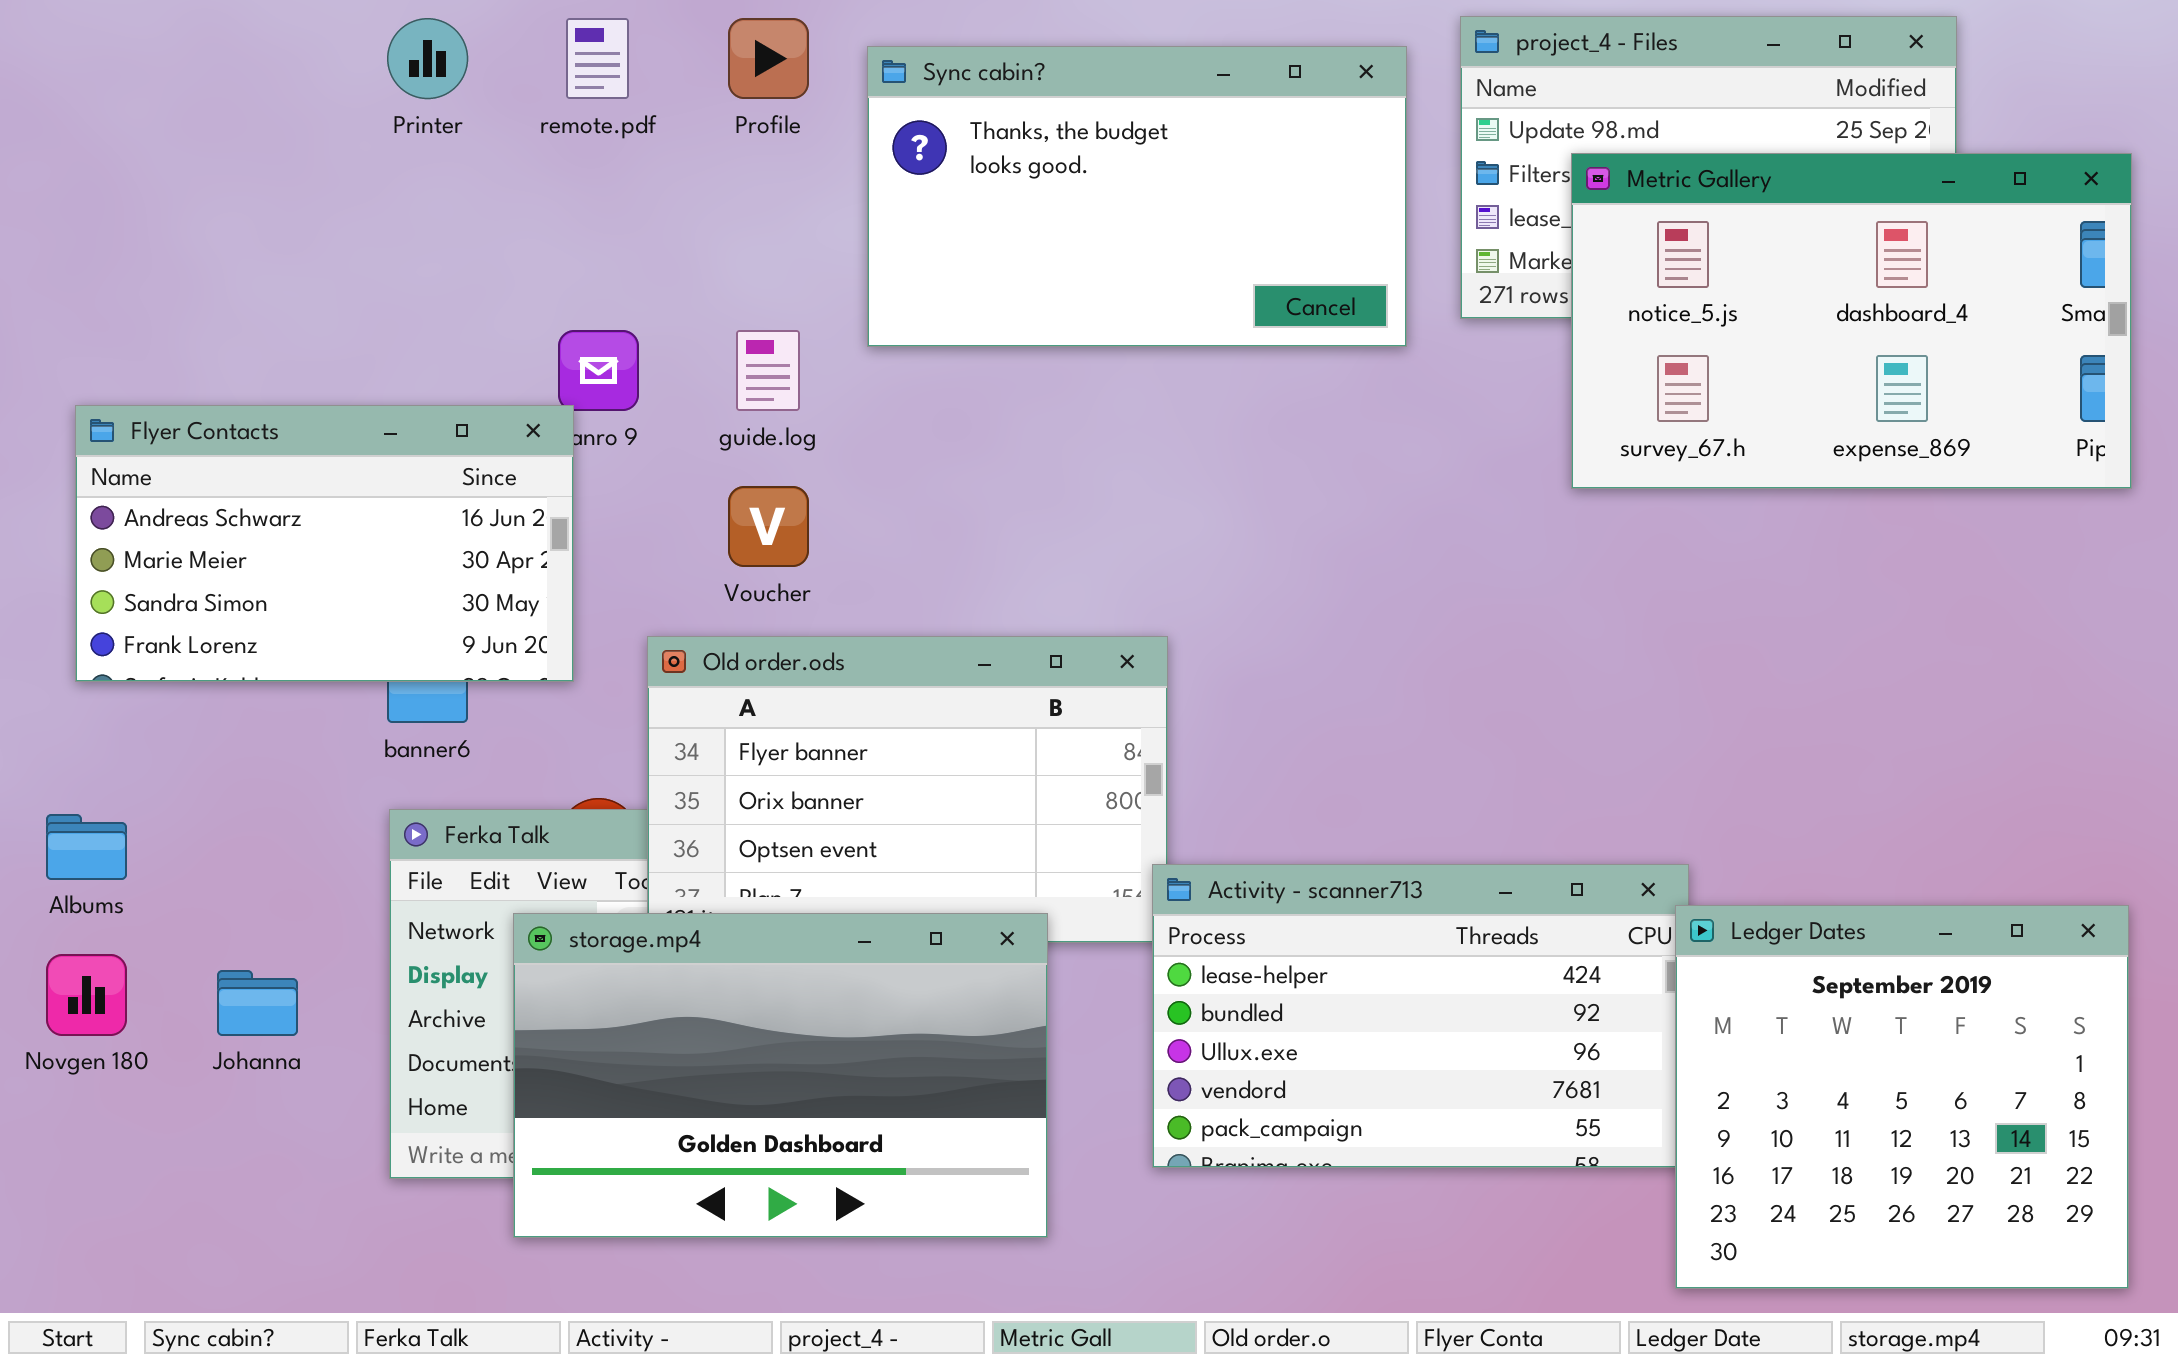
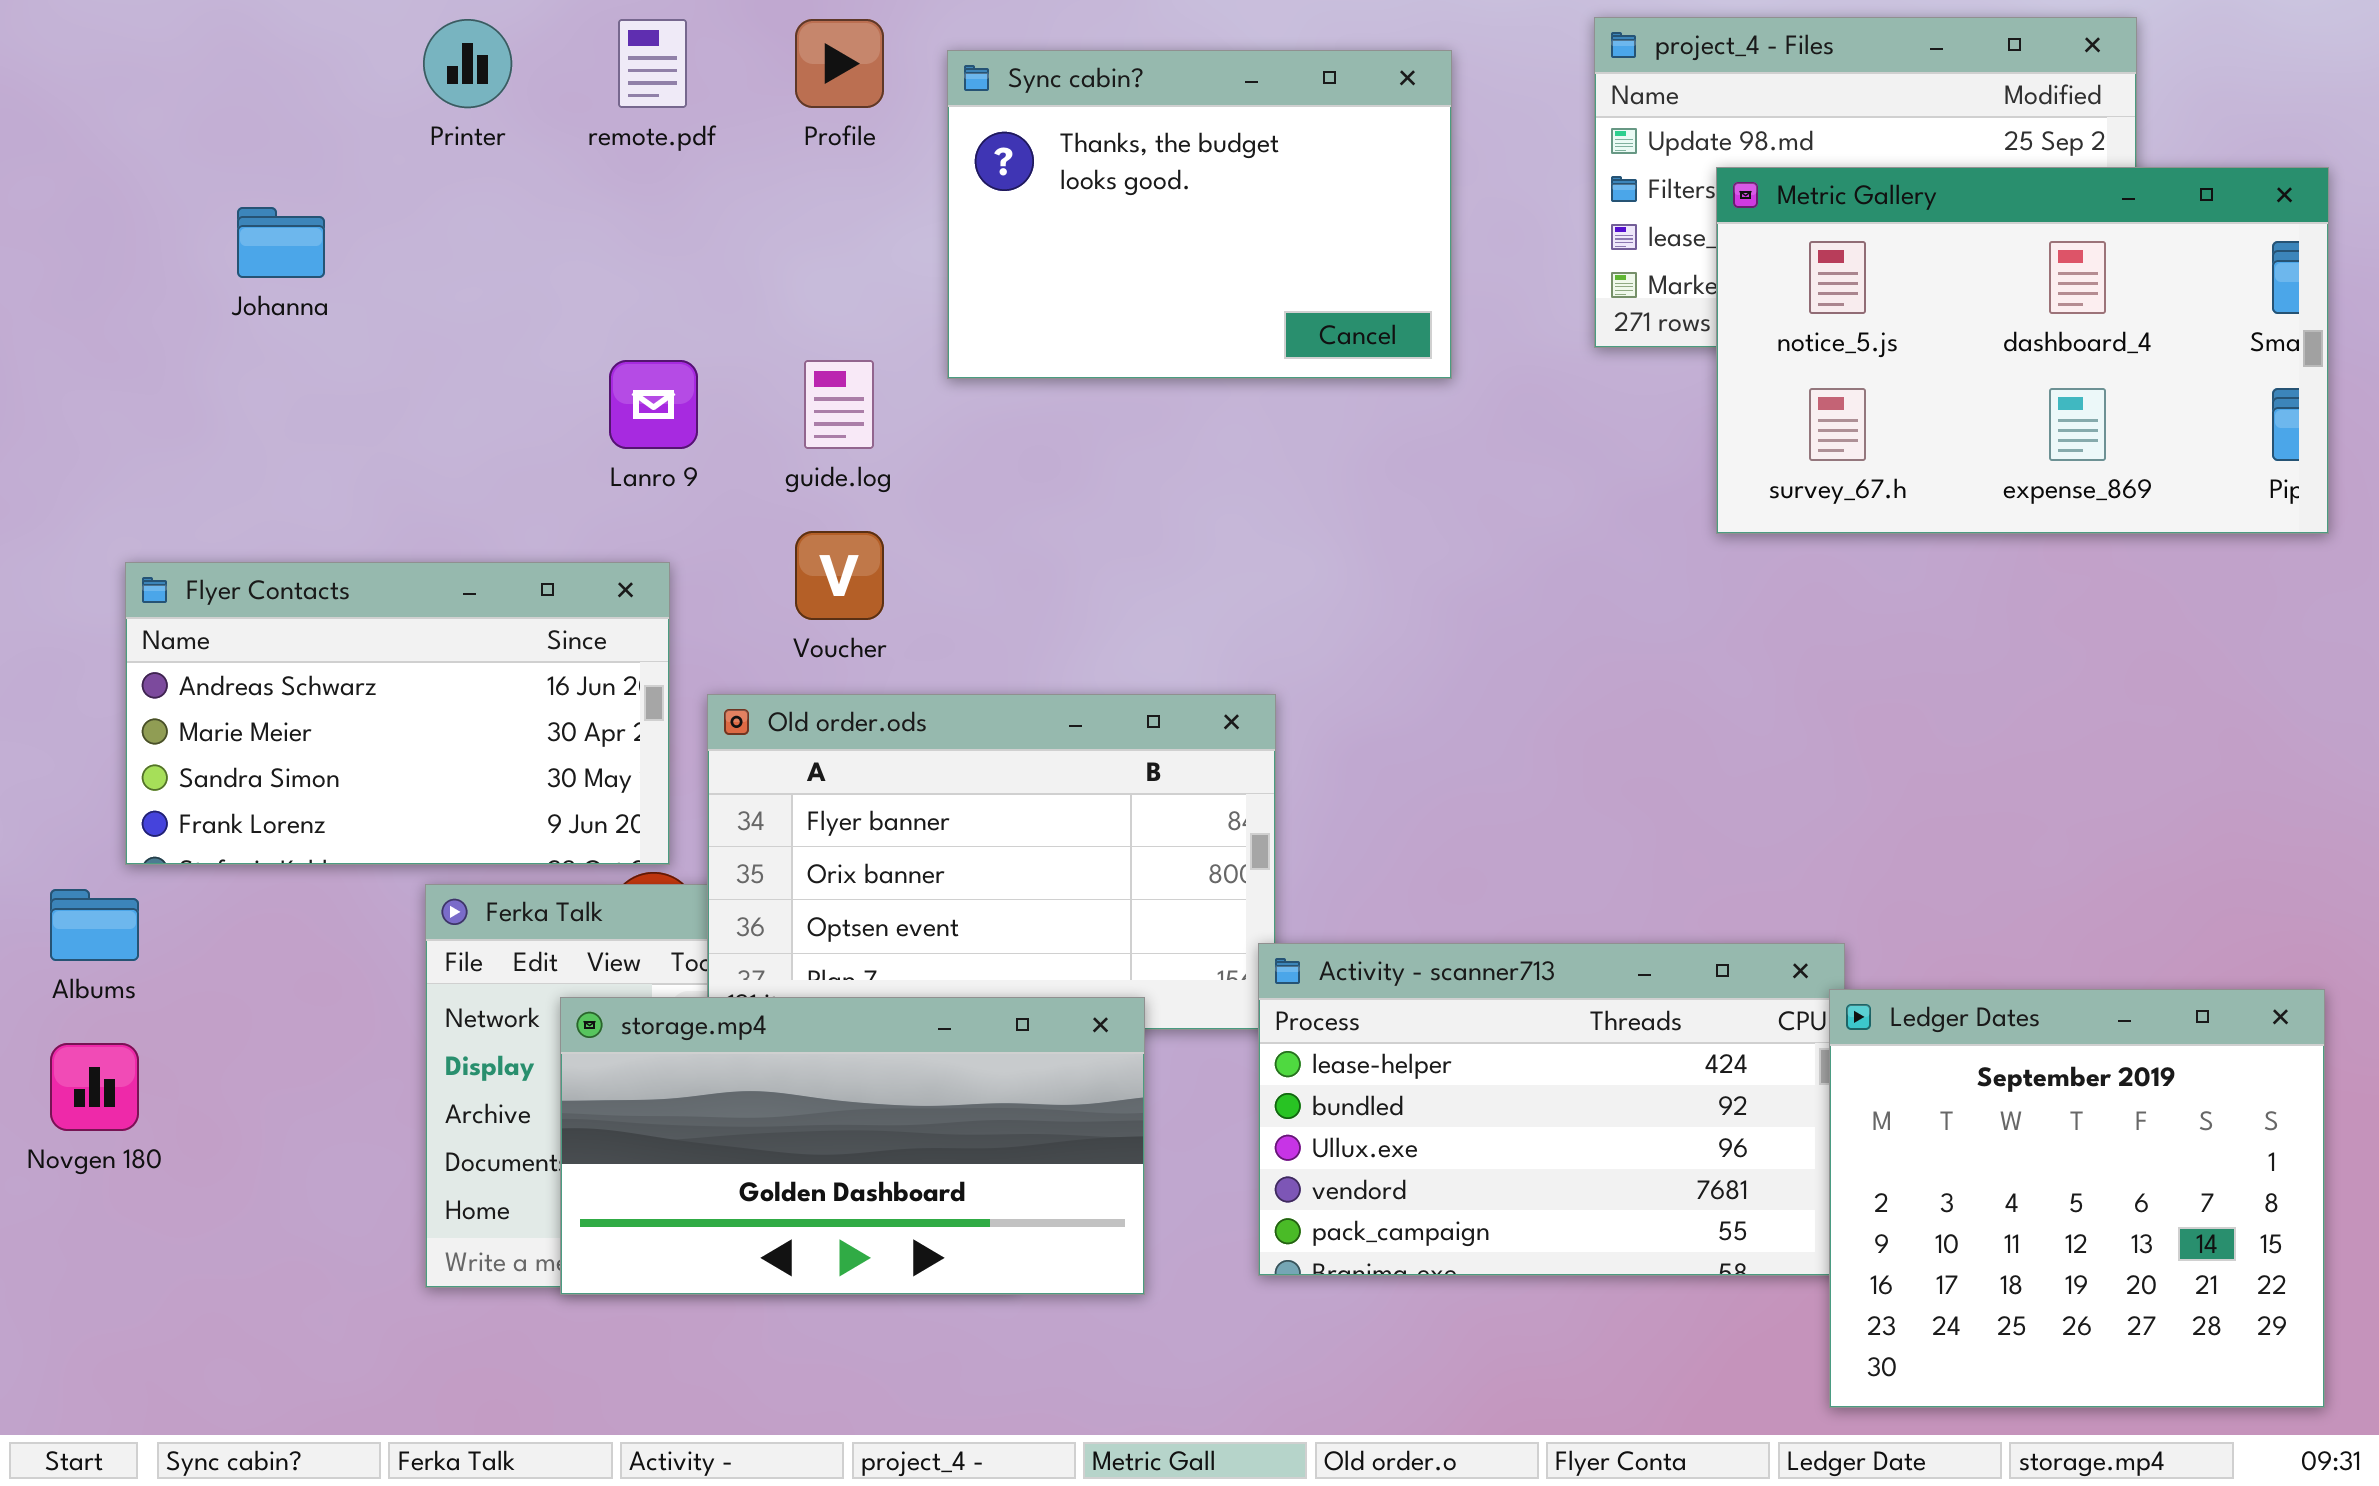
Sync cabin?: [867,46,1407,347] -> [947,50,1452,379], resized
Flyer Contacts: [75,405,574,682] -> [125,562,670,865], moved
storage.mp4: [513,913,1048,1238] -> [560,997,1145,1295], resized
Johanna: [217,970,298,1036] -> [237,207,325,278], moved

